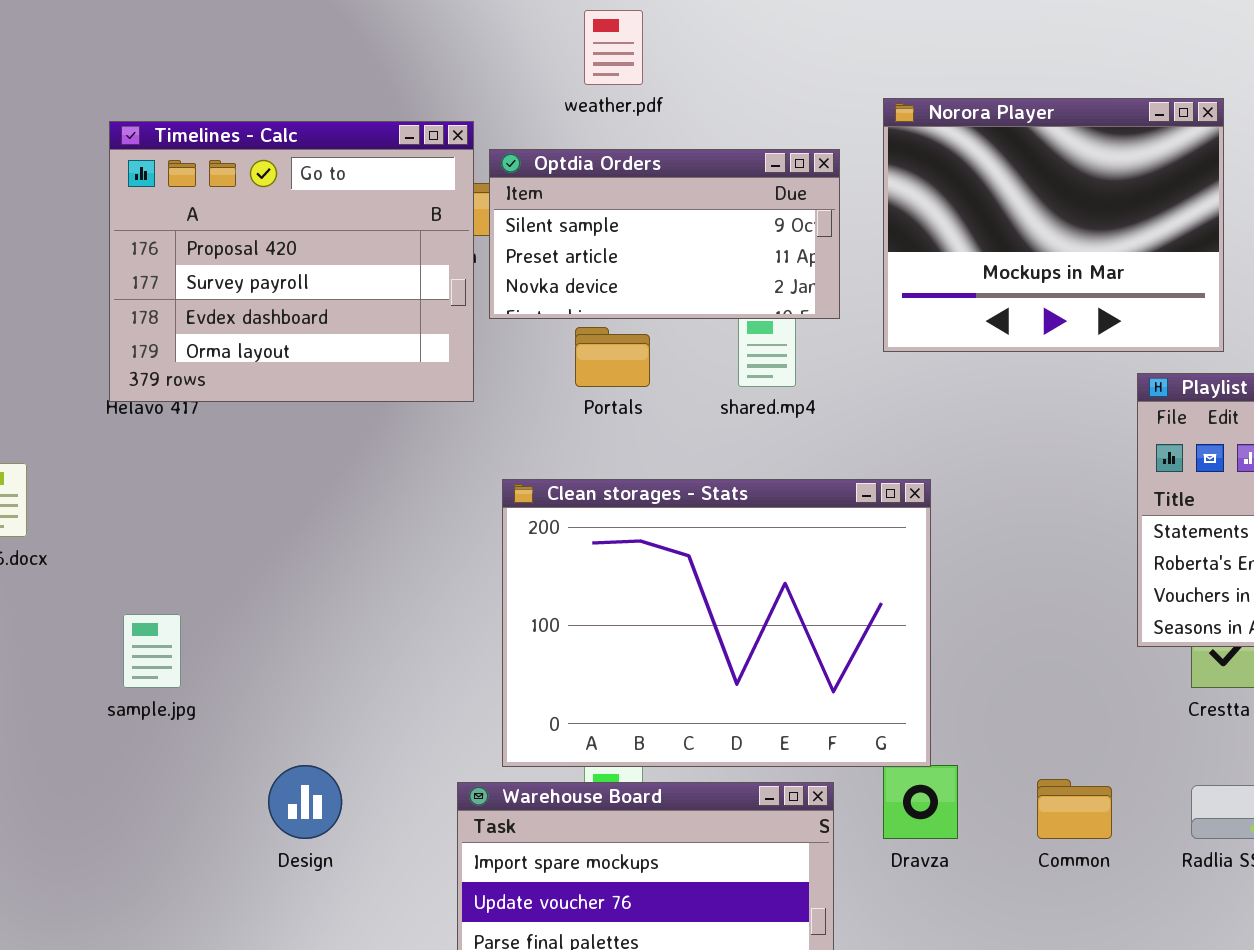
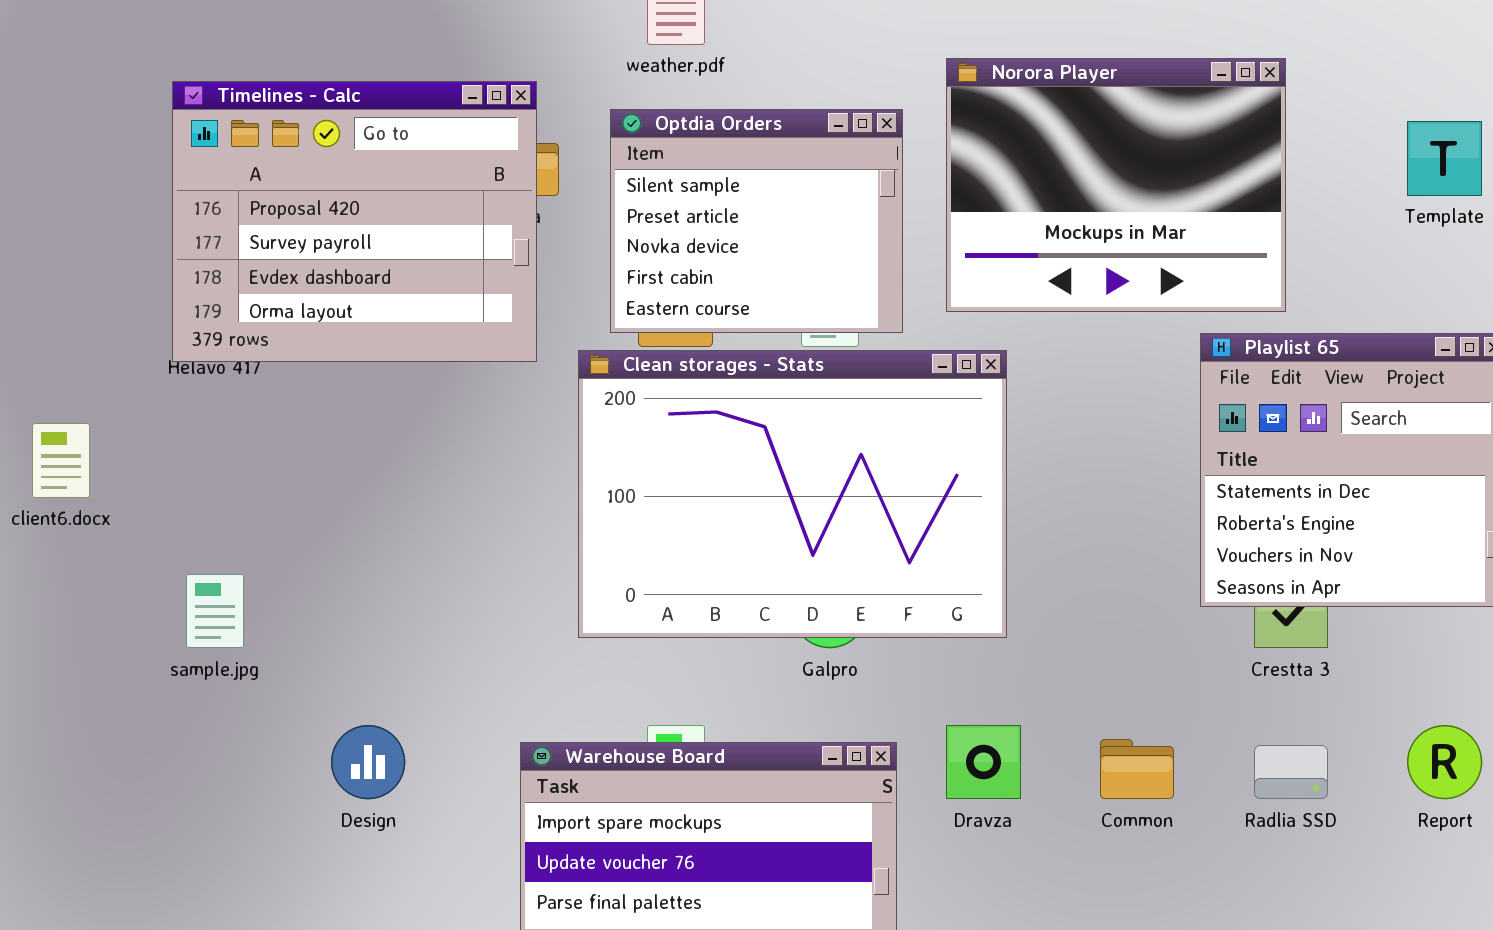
Optdia Orders: [489,149,840,319] -> [610,109,903,333], resized
Clean storages - Stats: [502,479,931,767] -> [578,350,1007,638], moved

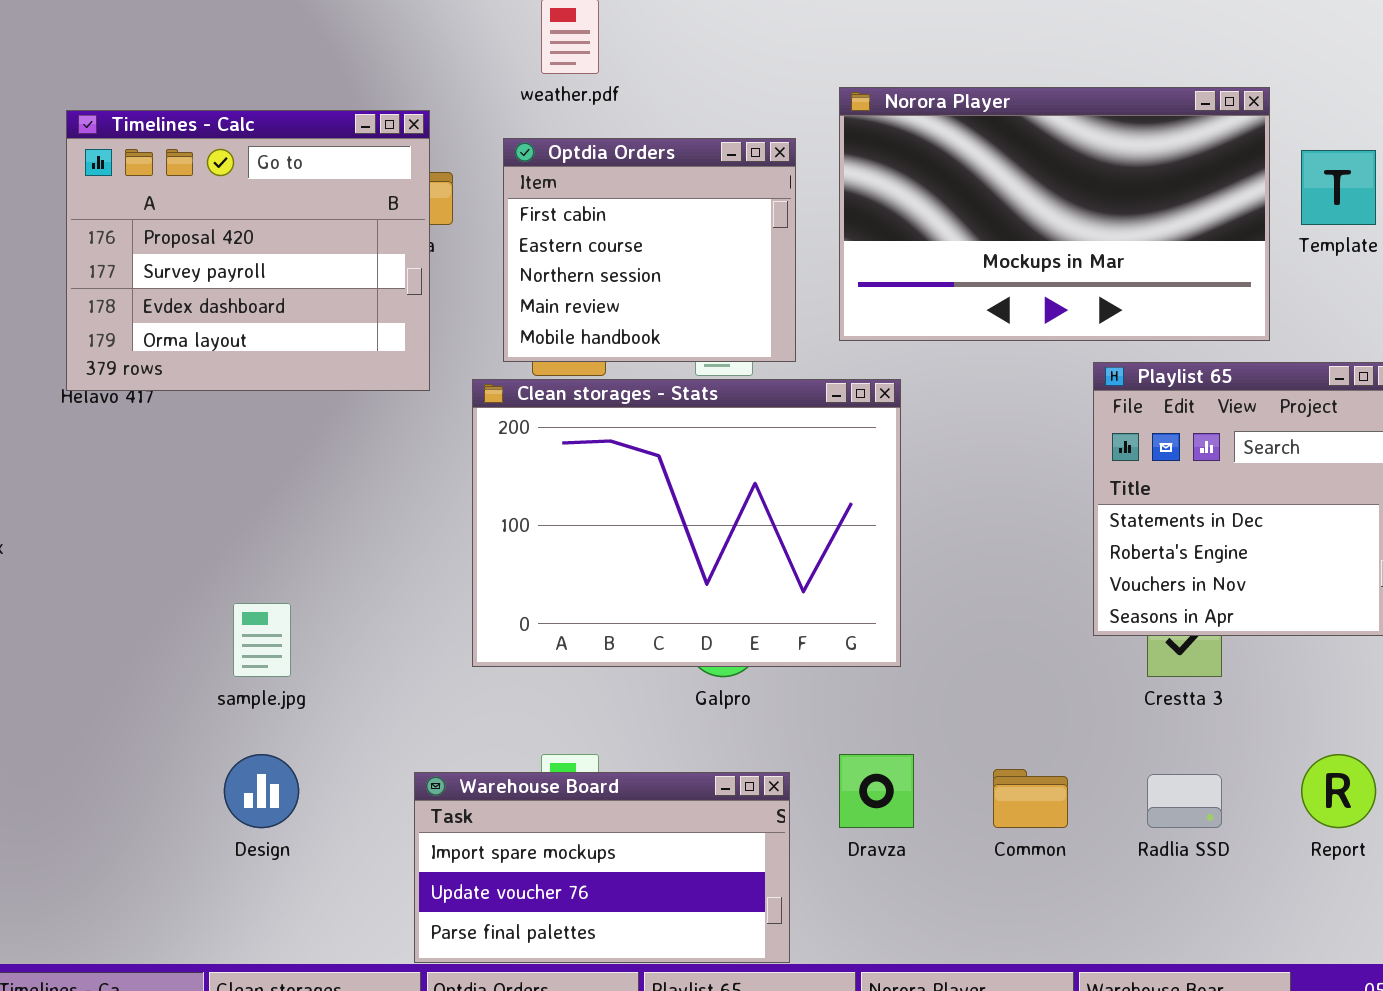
Norora Player: [946,58,1286,312] -> [839,87,1270,341], resized
Optdia Orders: [610,109,903,333] -> [503,138,796,362], scrolled down 3 rows
sample.jpg: [186,574,244,648] -> [233,603,291,677], moved

